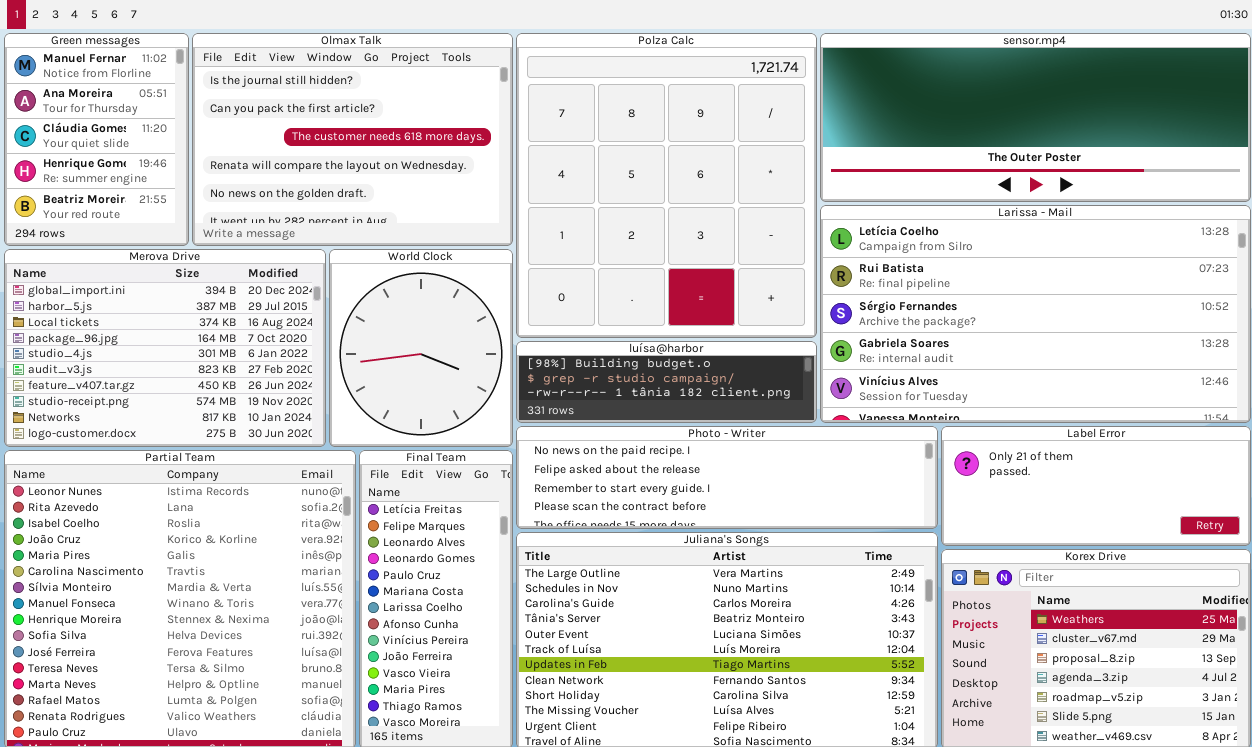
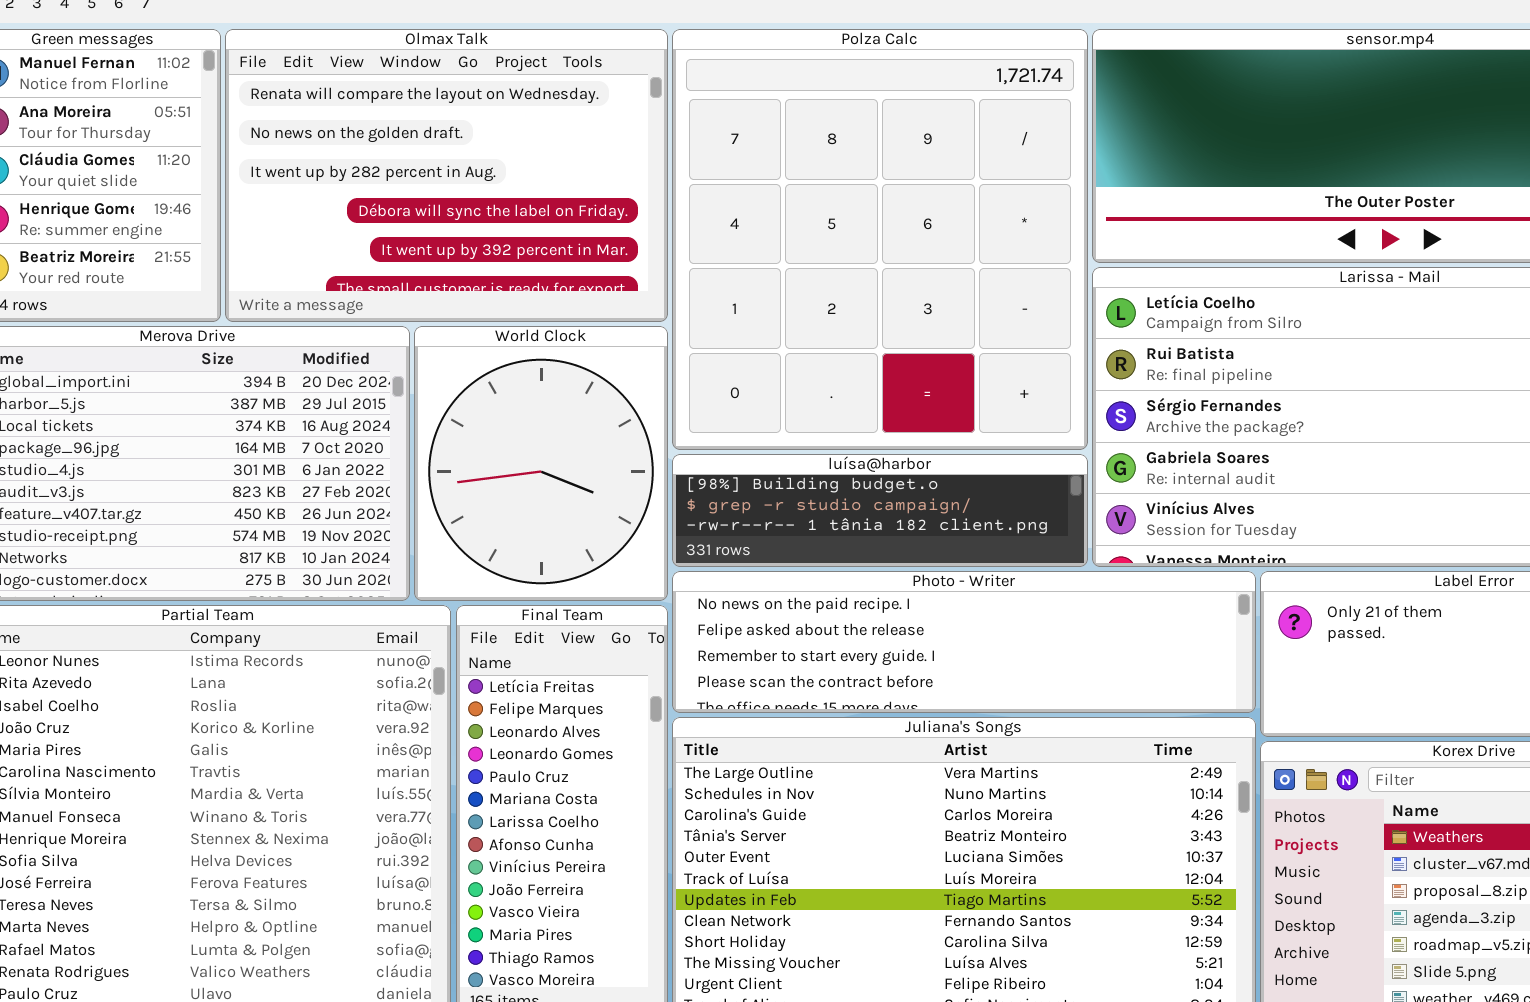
Olmax Talk: [192,33,513,246] -> [225,29,668,322], scrolled down 3 rows

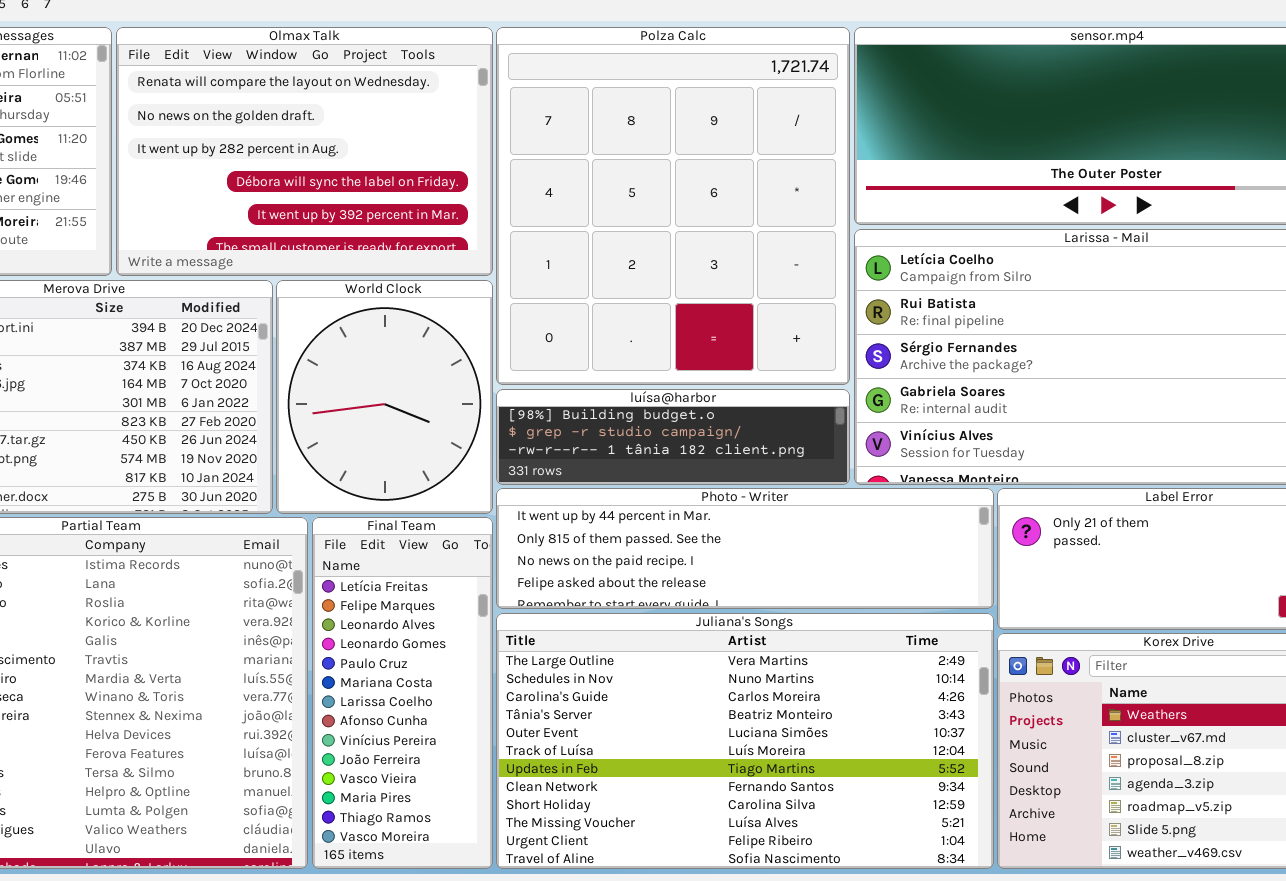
Photo - Writer: [672,571,1256,713] -> [496,488,994,609], scrolled up 2 rows

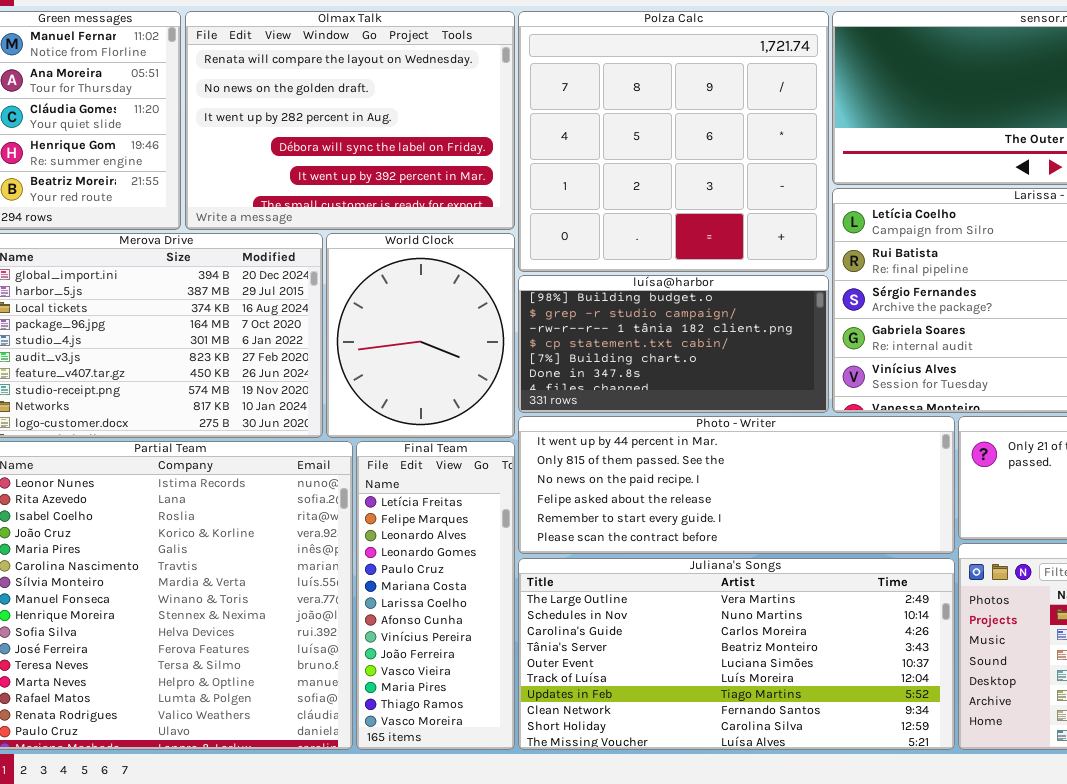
Polza Calc: [496,27,850,385] -> [518,11,829,272], resized
luísa@harbor: [496,389,850,485] -> [518,275,829,413], resized
Photo - Writer: [496,488,994,609] -> [518,416,955,554], resized
Juliana's Songs: [496,613,994,869] -> [518,558,955,750], resized

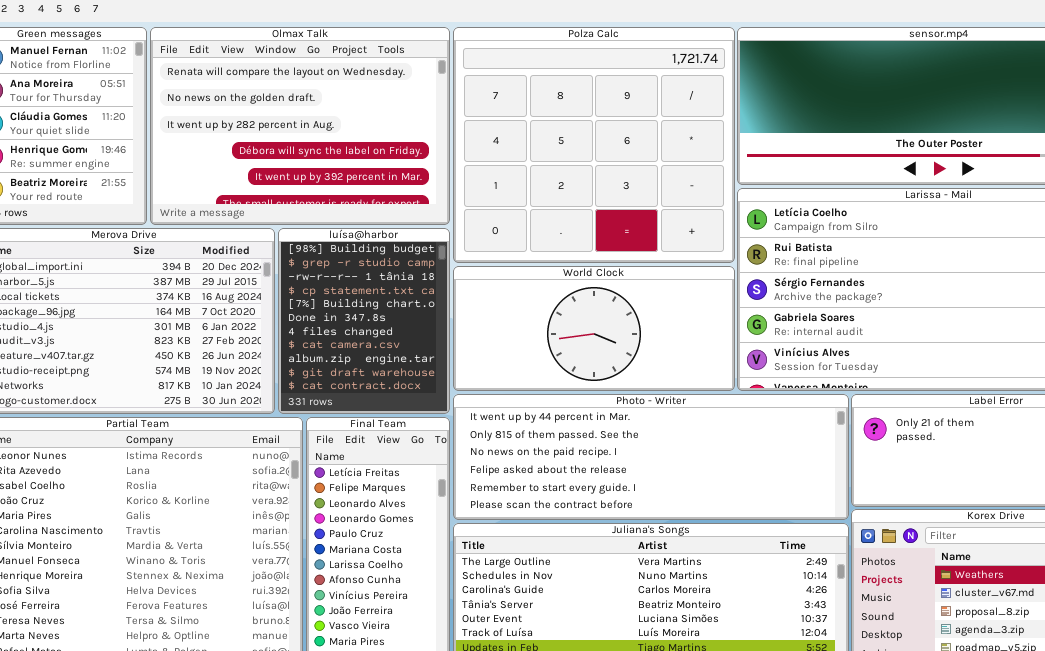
World Clock: [326,233,515,438] -> [453,266,735,391], moved, resized
luísa@harbor: [518,275,829,413] -> [278,228,450,414], moved, resized

